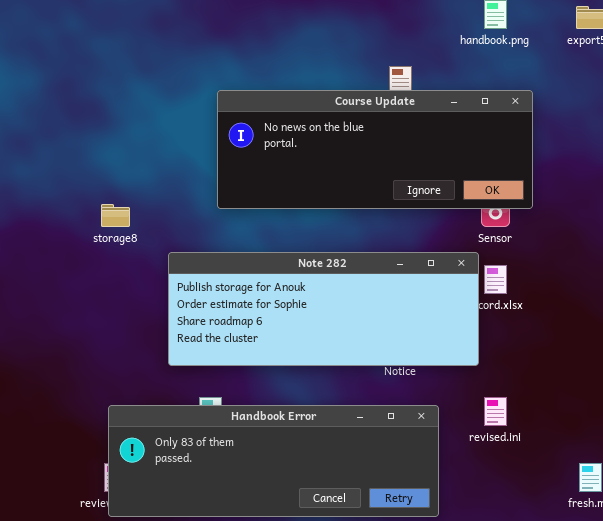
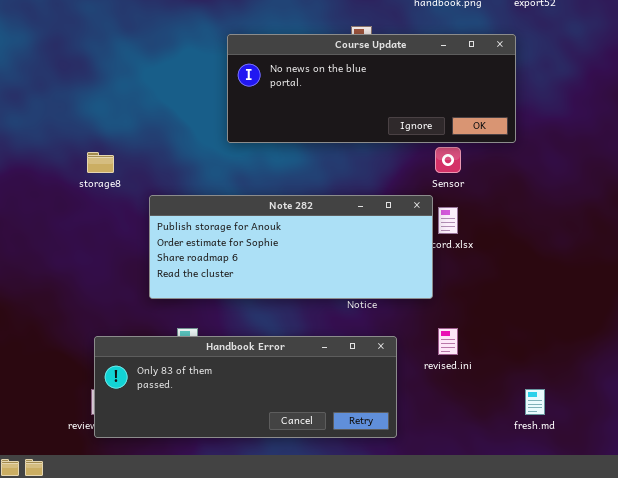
Course Update: [217,90,533,209] -> [227,34,516,143], moved

